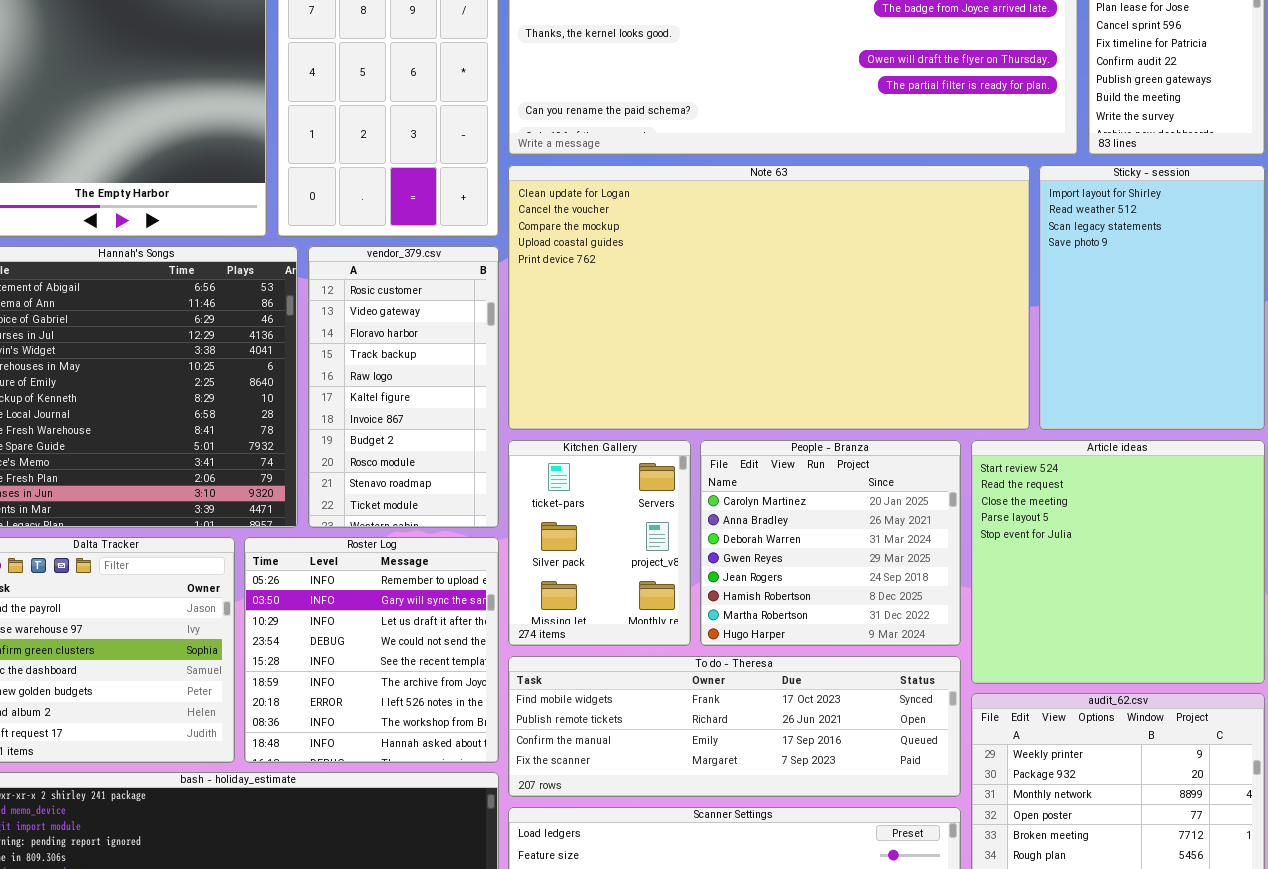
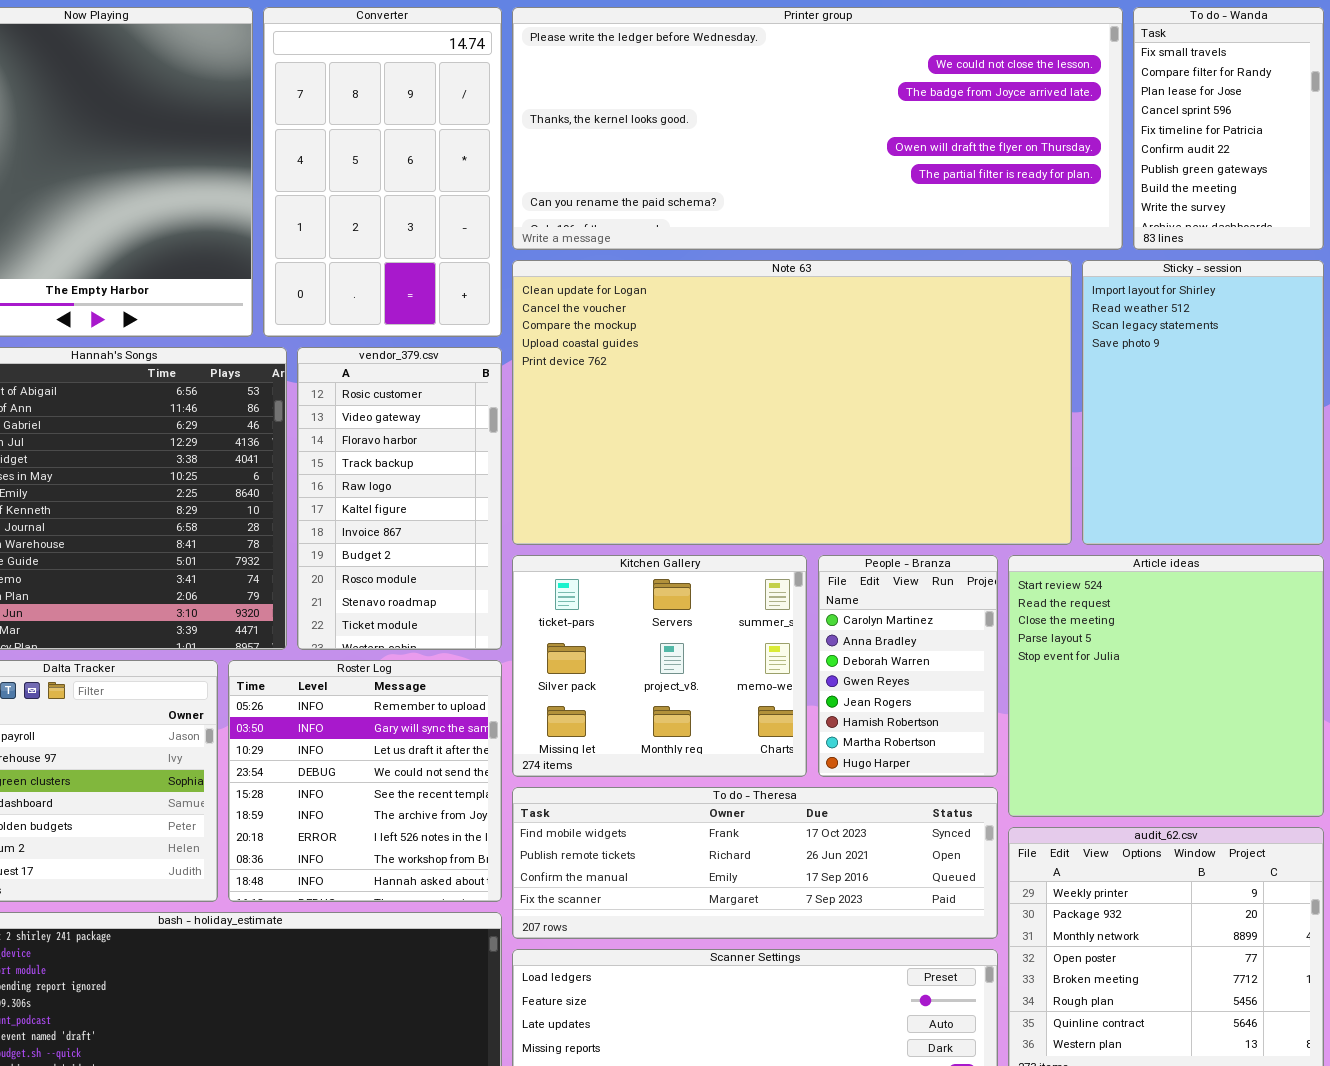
Kitchen Gallery: [508,440,691,646] -> [512,555,807,777], resized
People - Branza: [700,440,961,646] -> [818,555,998,777], resized

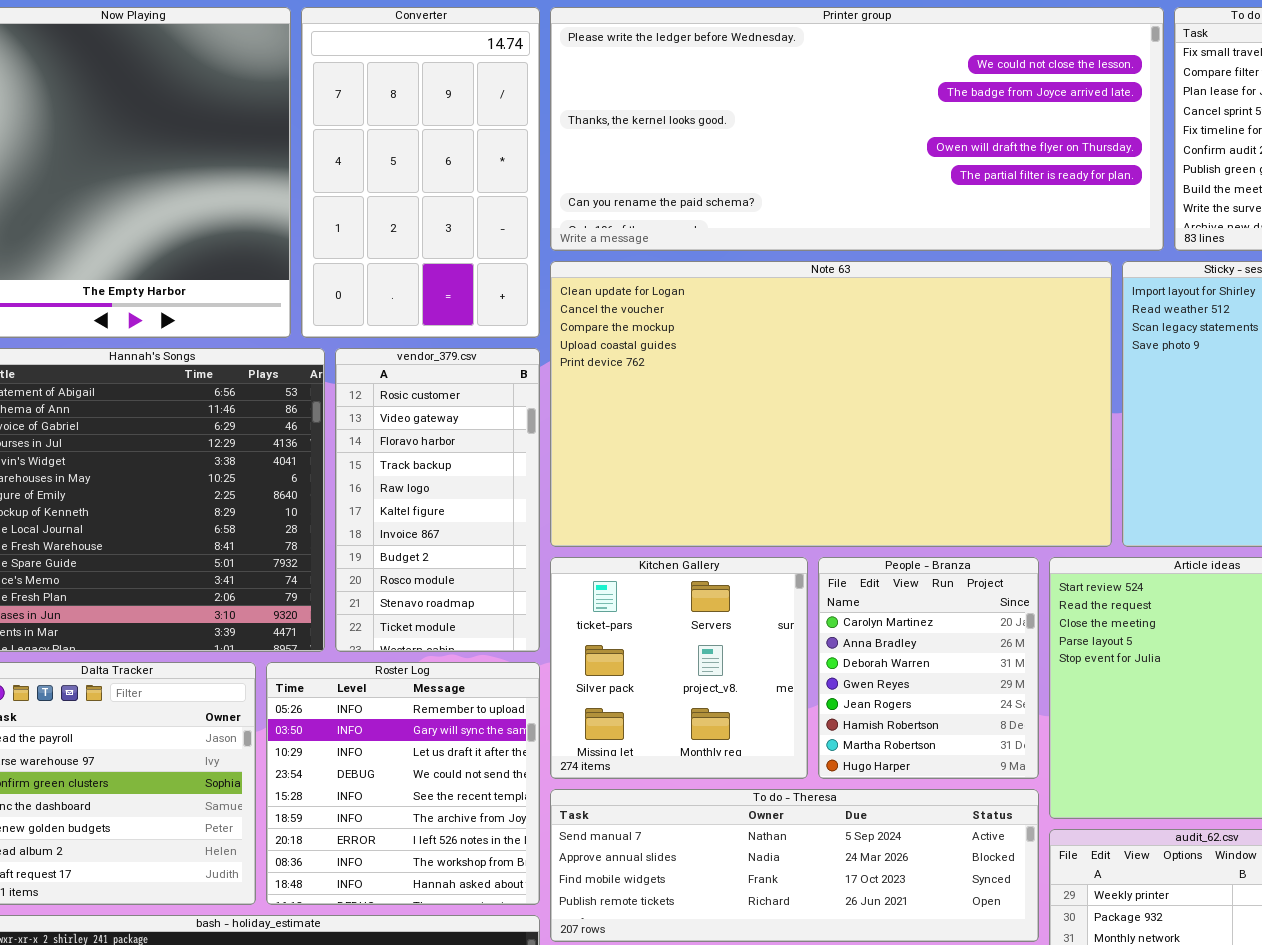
Kitchen Gallery: [512,555,807,777] -> [550,557,808,779], resized
People - Branza: [818,555,998,777] -> [818,557,1039,779], resized
To do - Theresa: [512,787,998,939] -> [550,789,1039,942], scrolled up 2 rows

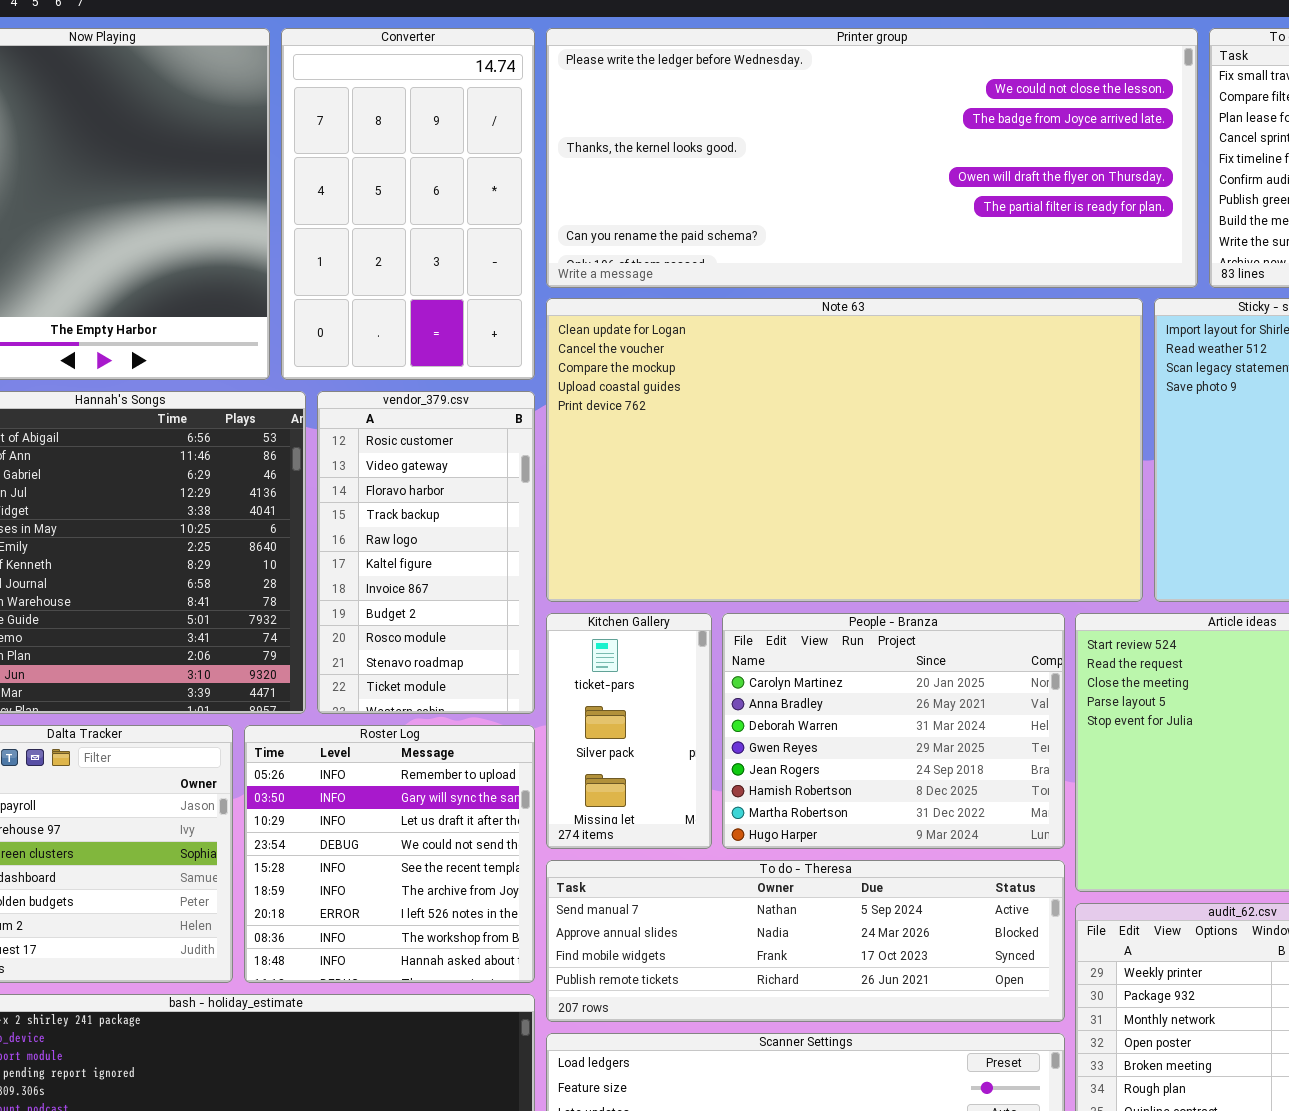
Kitchen Gallery: [550,557,808,779] -> [546,613,712,849], resized
People - Branza: [818,557,1039,779] -> [722,613,1065,849], resized

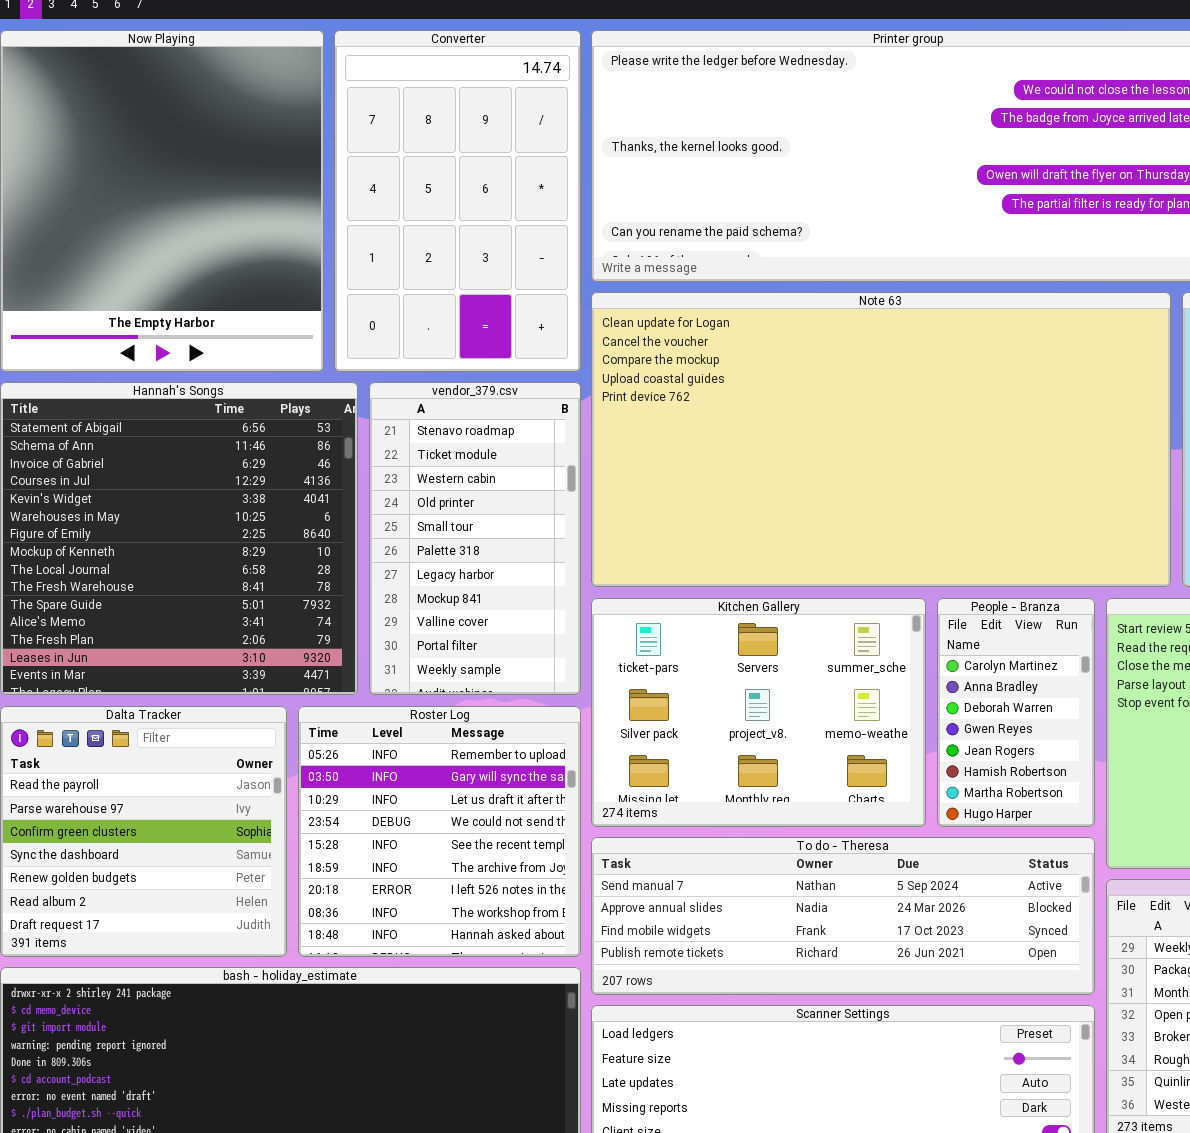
vendor_379.csv: [317,391,535,714] -> [369,382,581,695], scrolled down 9 rows
Kitchen Gallery: [546,613,712,849] -> [591,598,926,827], resized
People - Branza: [722,613,1065,849] -> [937,598,1095,827], resized

